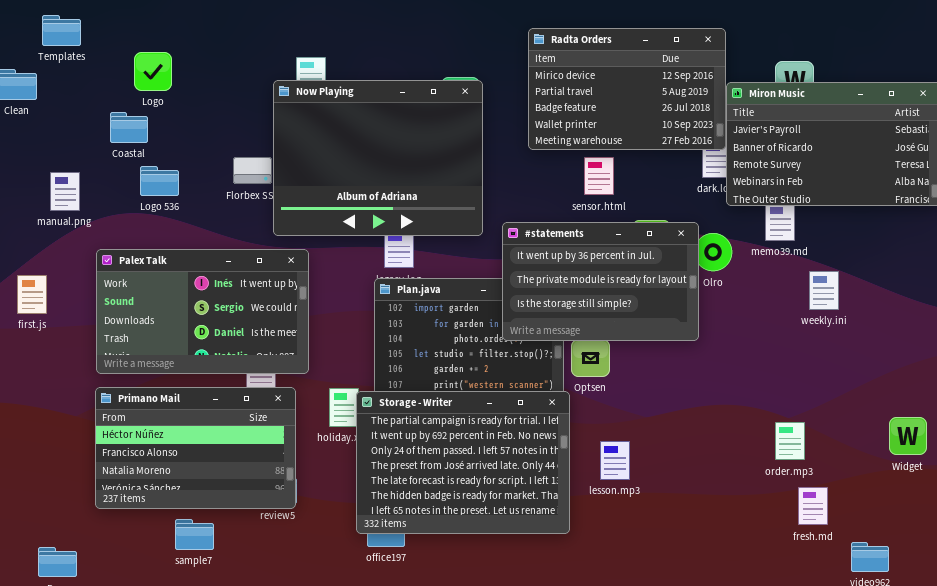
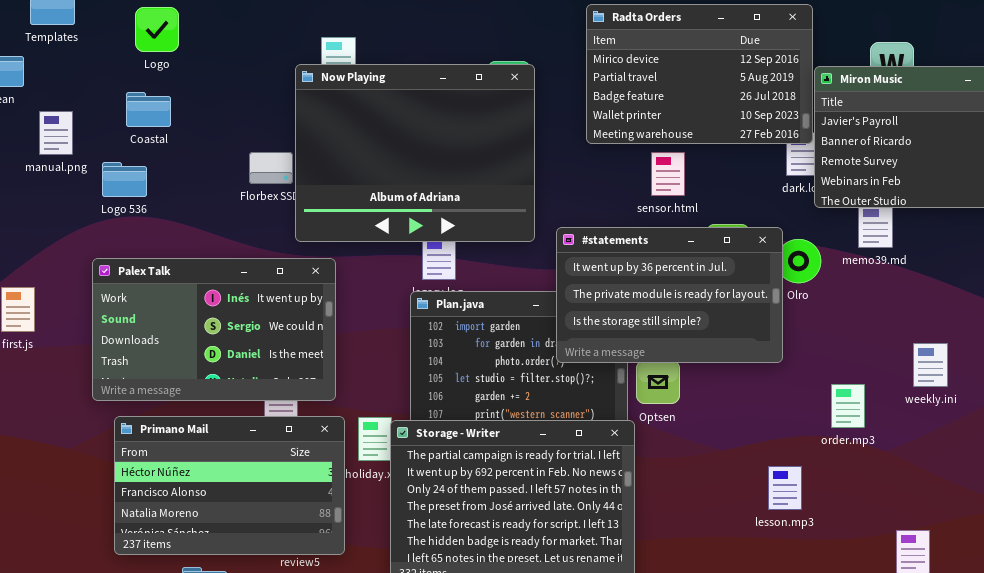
Logo: [134,52,172,91] -> [135,7,179,52], moved
Coastal: [110,112,148,143] -> [126,92,171,127], moved
Logo 536: [140,166,179,196] -> [102,162,147,197], moved
manual.png: [50,172,80,211] -> [39,111,73,155], moved
weekly.ini: [809,271,839,310] -> [913,343,948,387], moved
Primano Mail: [95,387,296,509] -> [114,416,345,555], moved
order.mp3: [775,422,805,460] -> [831,384,865,428], moved
lesson.mp3: [600,441,630,480] -> [768,466,802,510], moved

